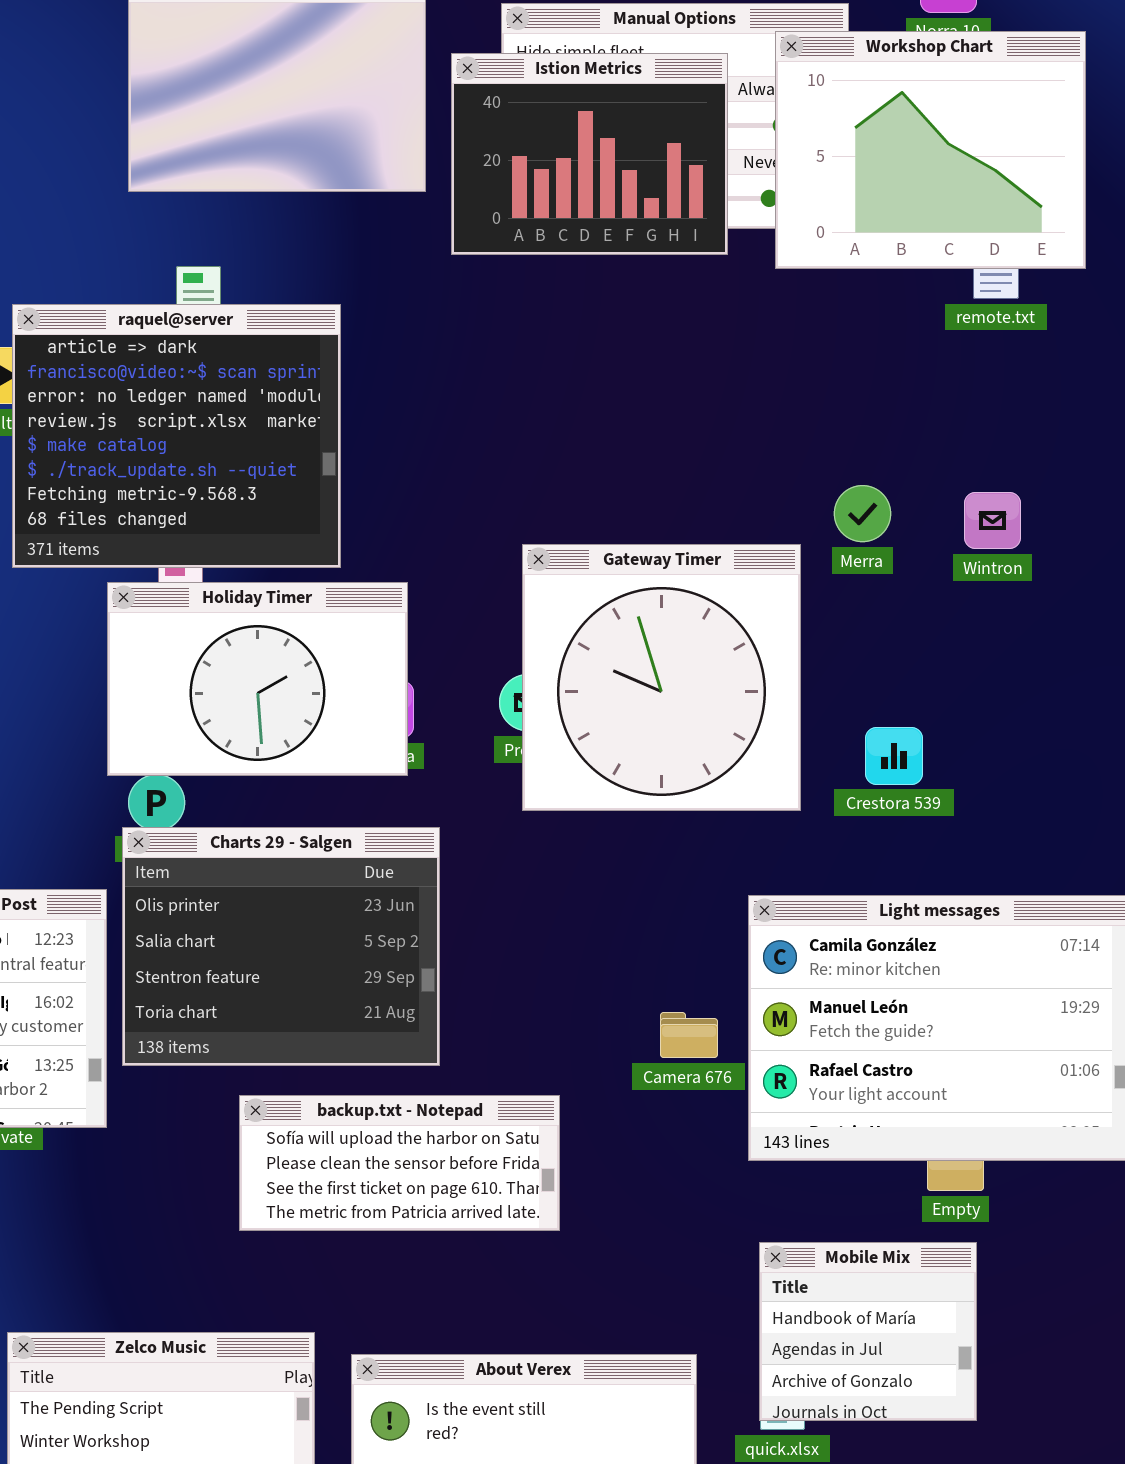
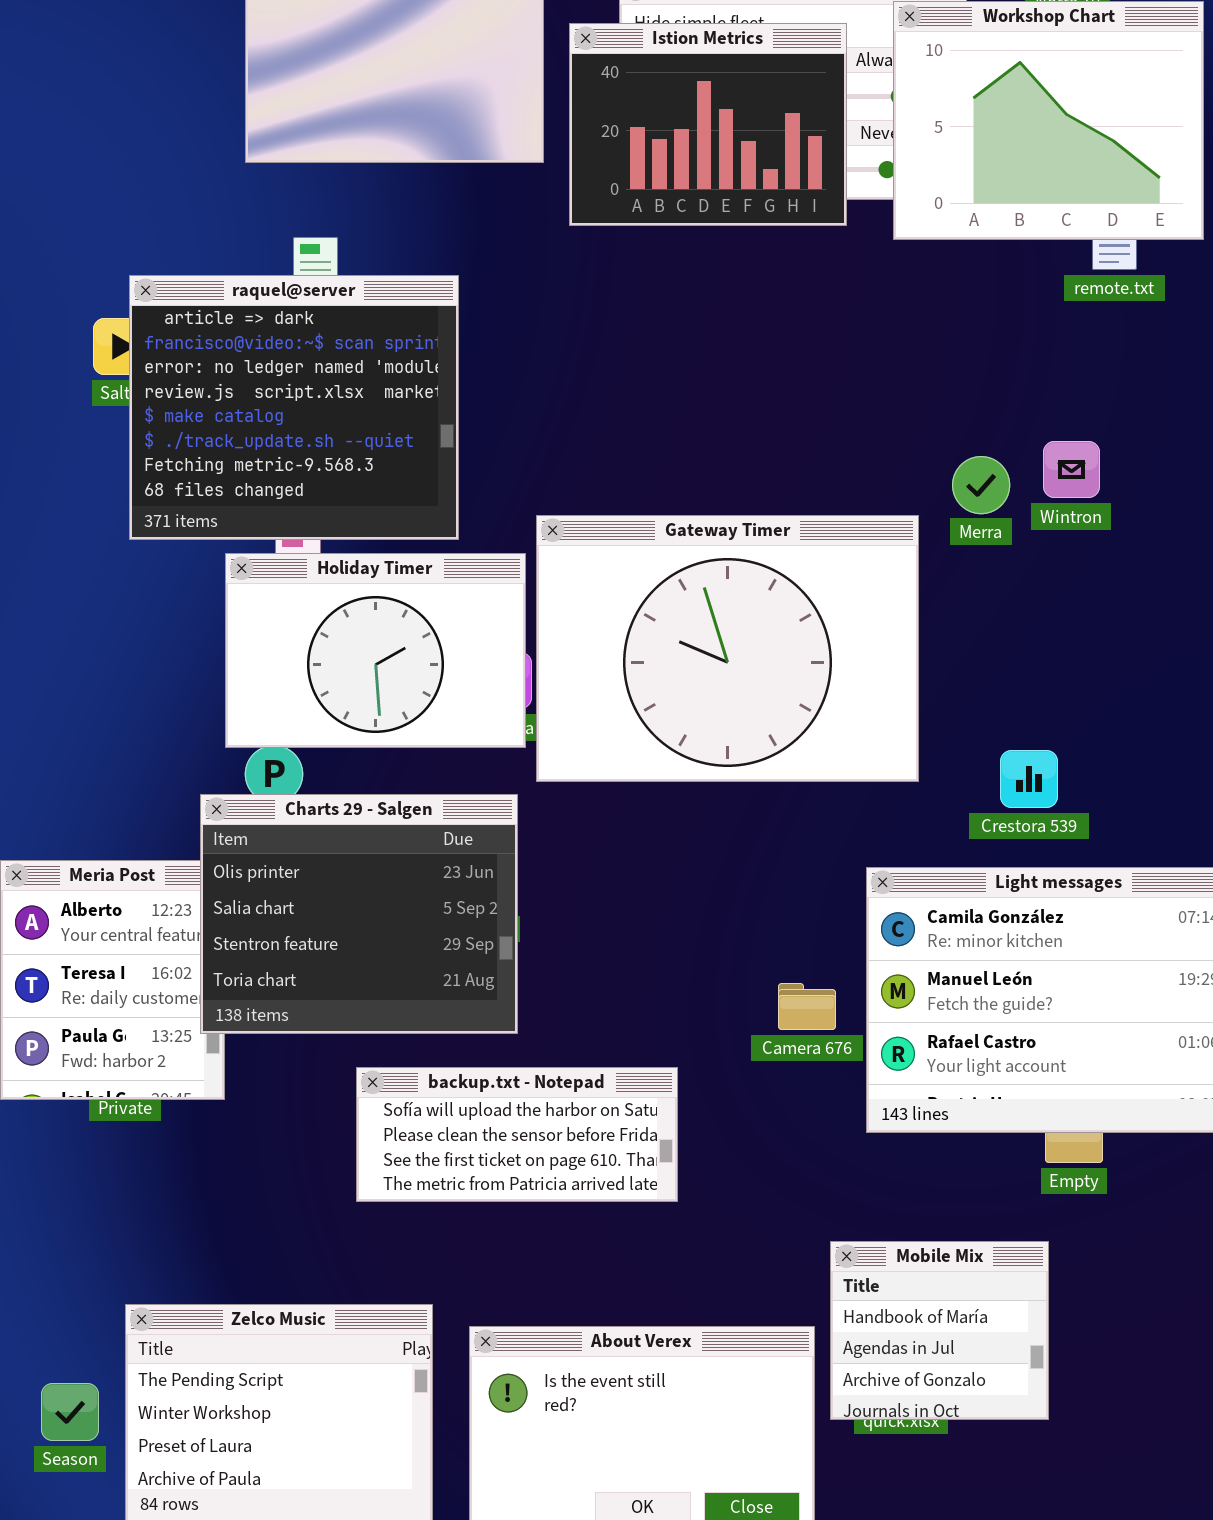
Wintron: [964,492,1021,549] -> [1043,441,1100,498], moved
Gateway Timer: [522,544,801,811] -> [536,515,919,782], resized
Crestora 539: [865,727,923,785] -> [1000,750,1058,808], moved
Charts 29 - Salgen: [122,827,440,1066] -> [200,794,518,1034], moved
Mobile Mix: [759,1242,977,1421] -> [830,1241,1049,1420], moved

